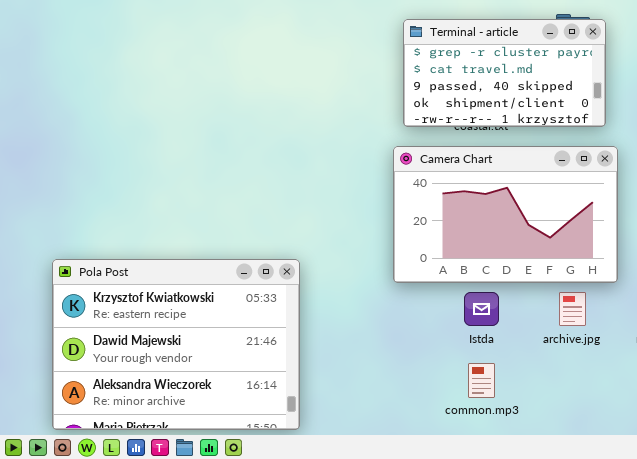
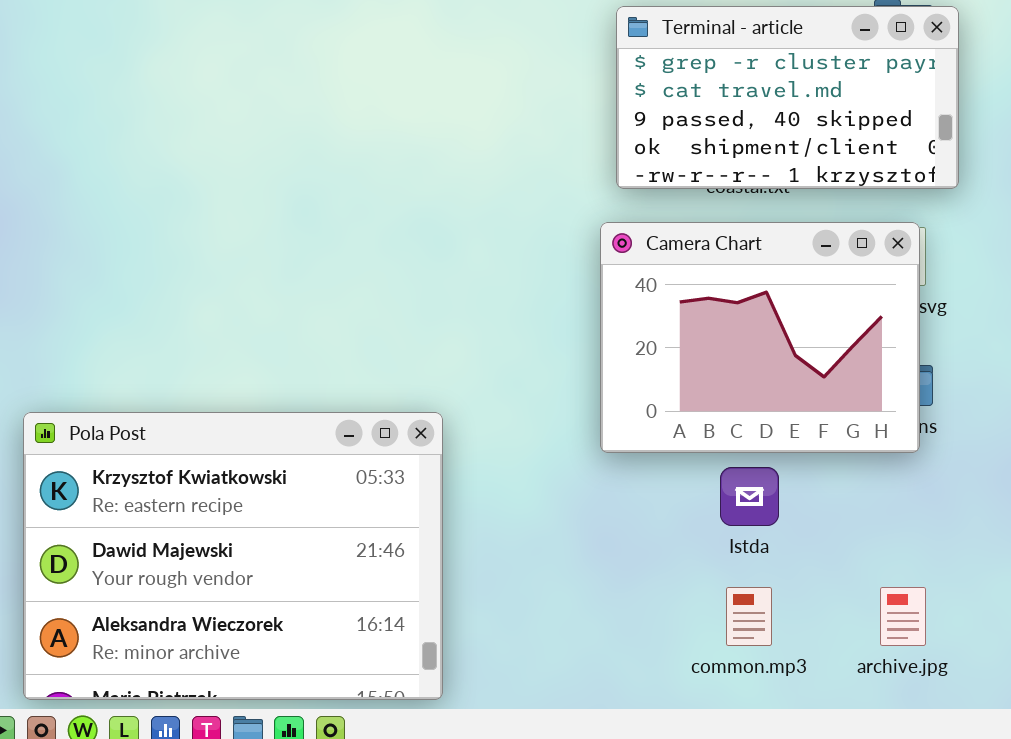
Camera Chart: [393,146,618,283] -> [600,222,920,453], resized
archive.jpg: [559,292,586,326] -> [880,587,926,646], moved

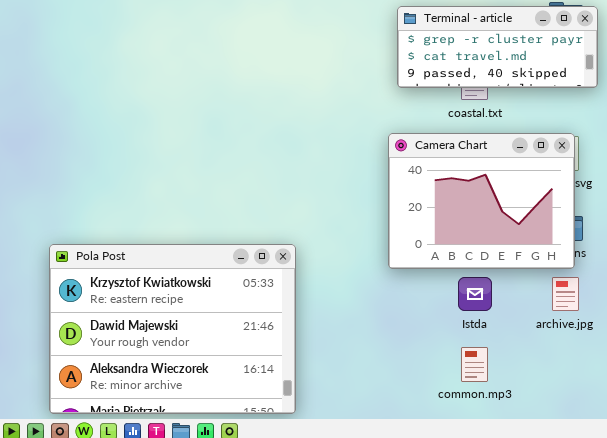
Terminal - article: [616,6,959,189] -> [397,6,598,88], resized
archive.jpg: [880,587,926,646] -> [552,277,579,311], moved

